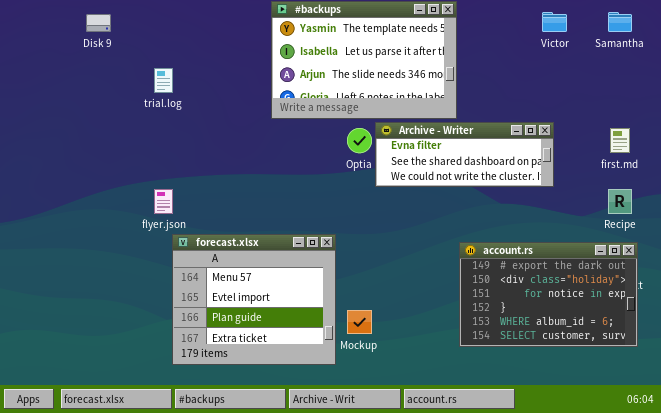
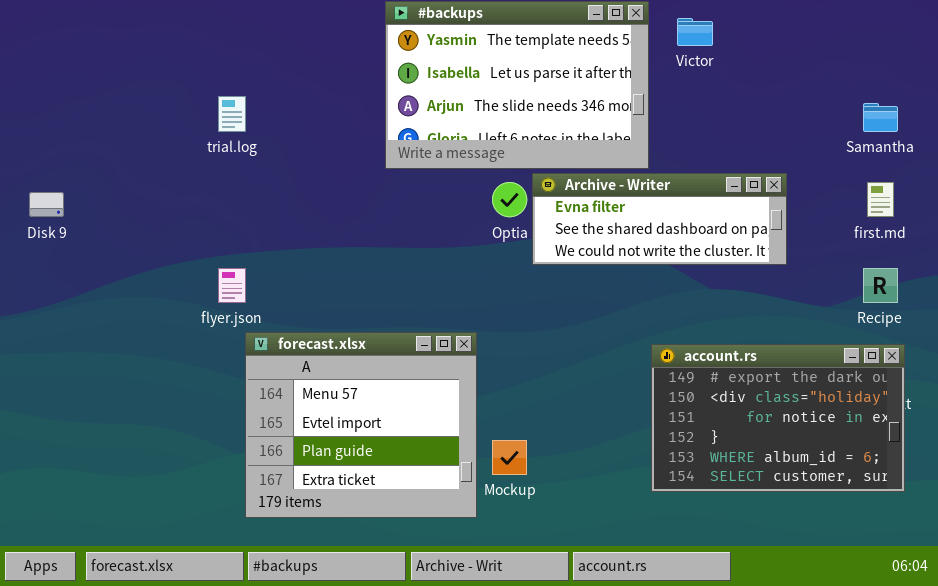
Victor: [542,12,567,32] -> [677,18,713,46], moved
Samantha: [608,12,632,32] -> [863,103,898,132], moved
Disk 9: [86,14,111,32] -> [29,192,64,217], moved

